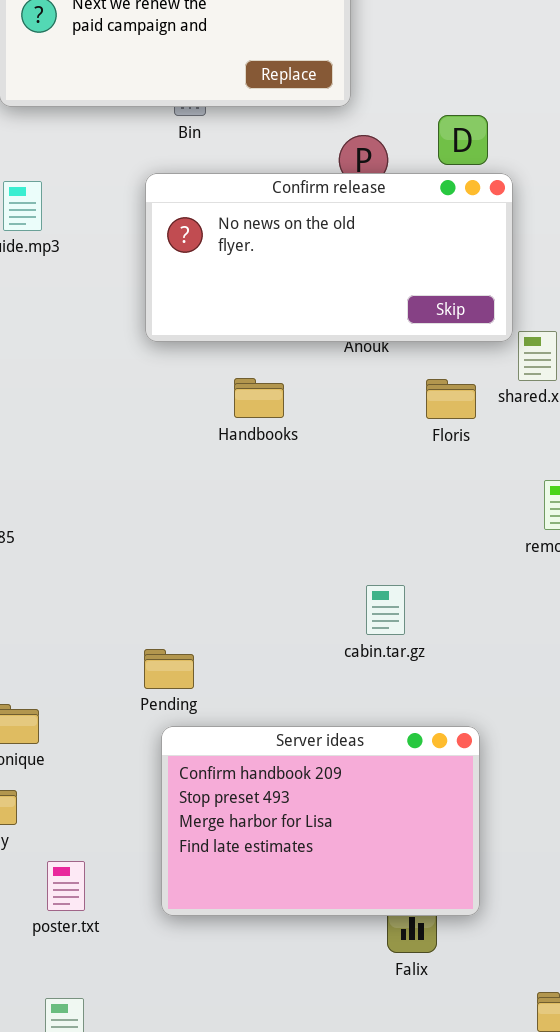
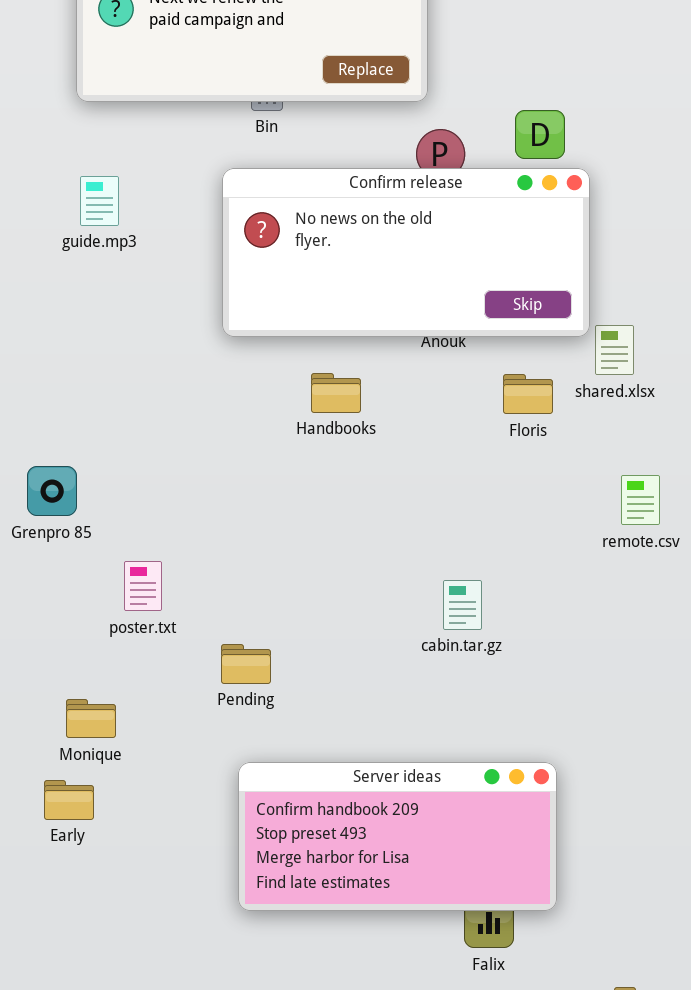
Server ideas: [161,726,480,916] -> [238,762,557,911], resized
poster.txt: [47,861,85,911] -> [124,561,162,611], moved

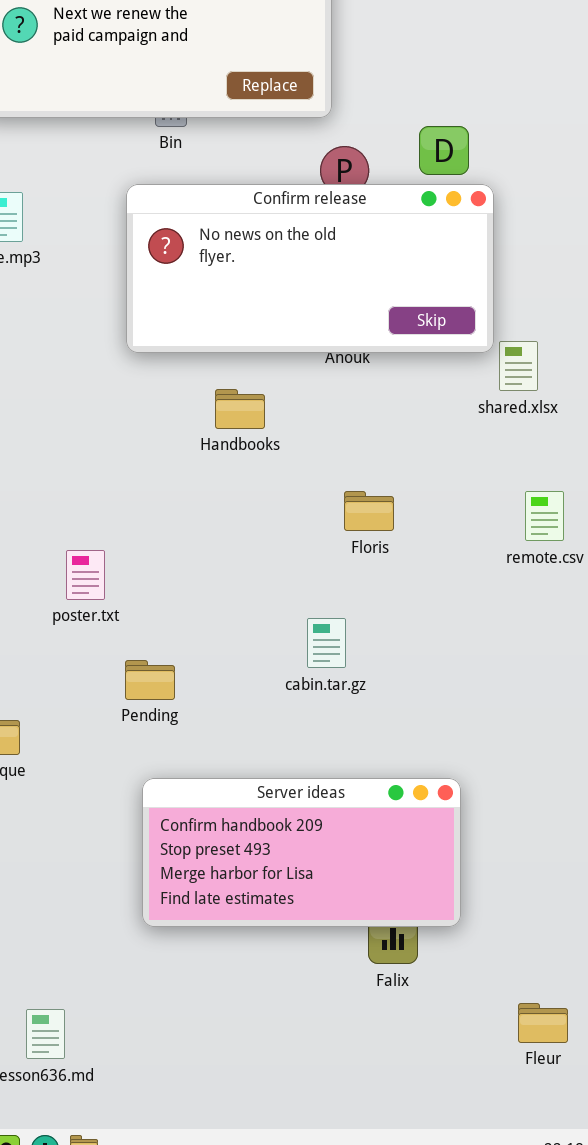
Floris: [503,374,553,414] -> [344,491,394,531], moved
poster.txt: [124,561,162,611] -> [66,550,105,600], moved
cabin.tar.gz: [443,580,482,630] -> [307,618,346,668], moved

